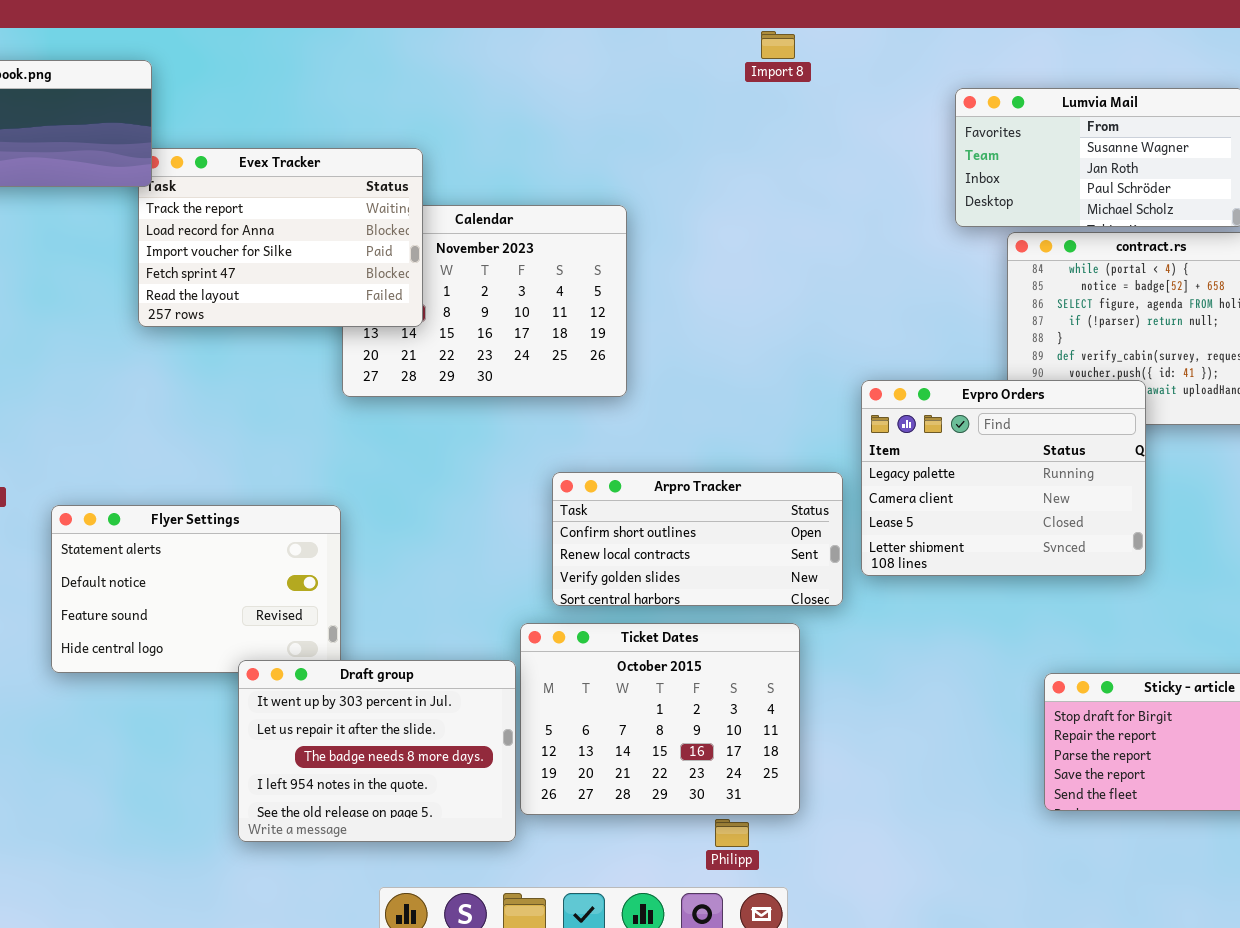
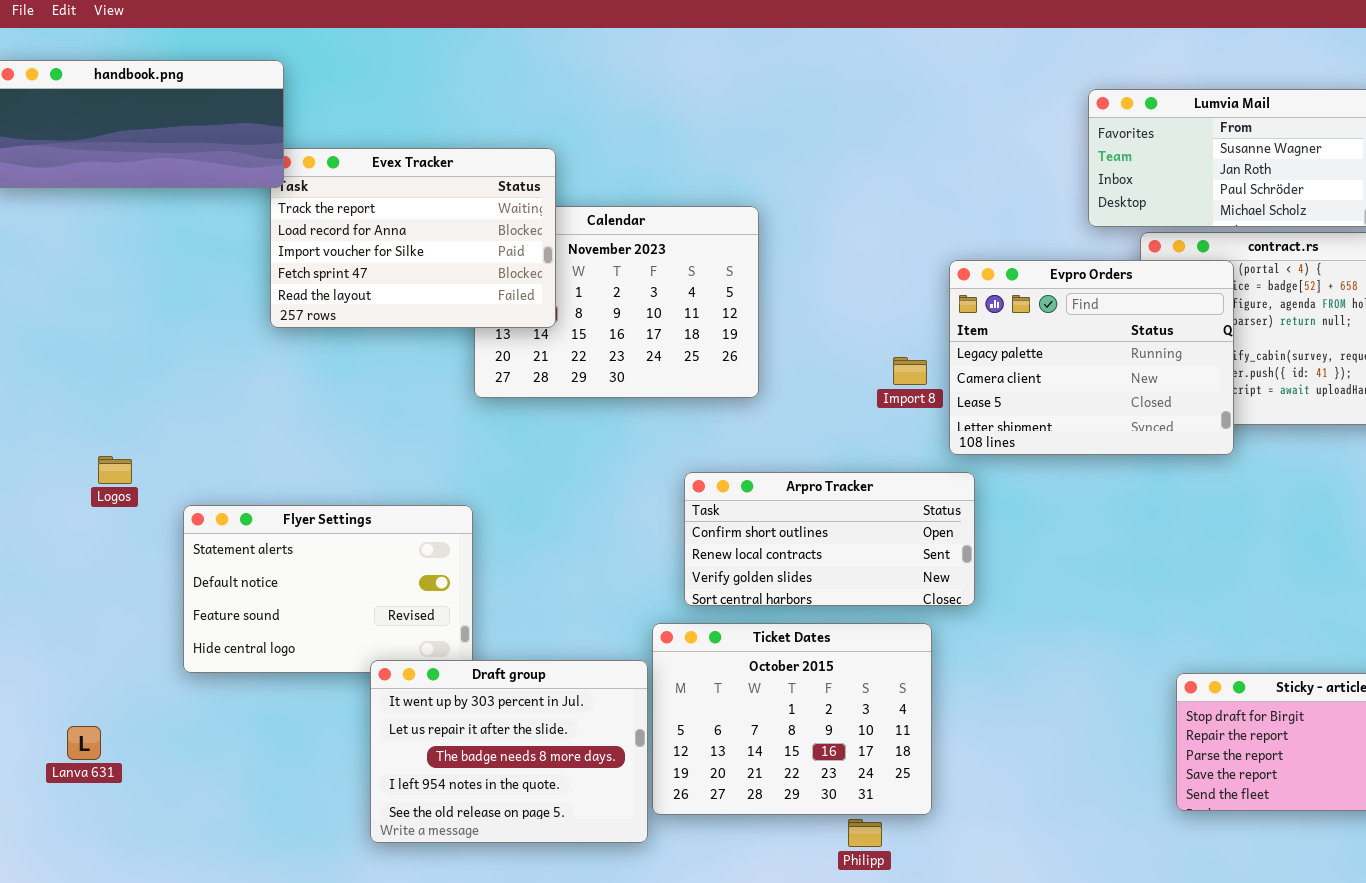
Import 8: [761,31,795,59] -> [893,357,927,385], moved
Evpro Orders: [861,380,1146,576] -> [949,260,1234,455], moved

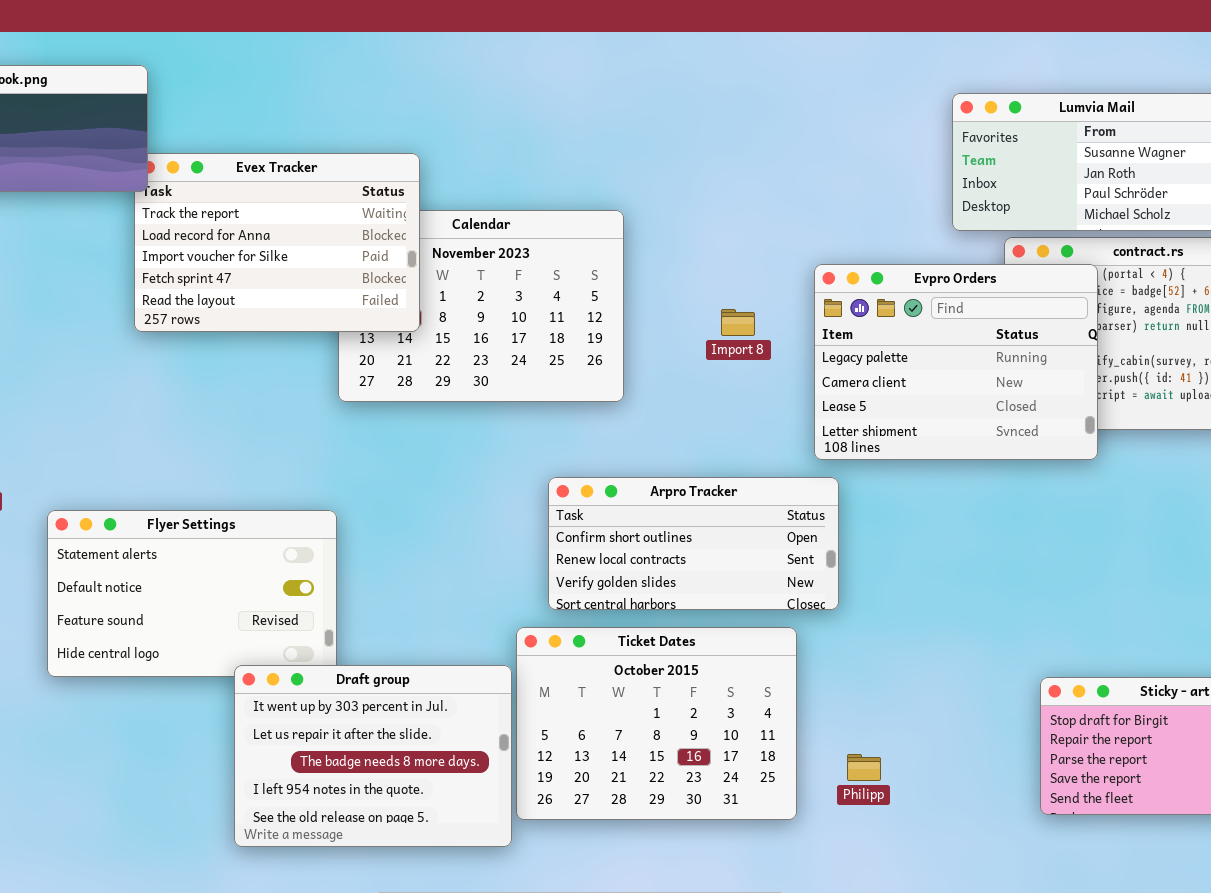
Import 8: [893,357,927,385] -> [721,309,755,336], moved
Philipp: [848,819,882,847] -> [847,754,881,781], moved

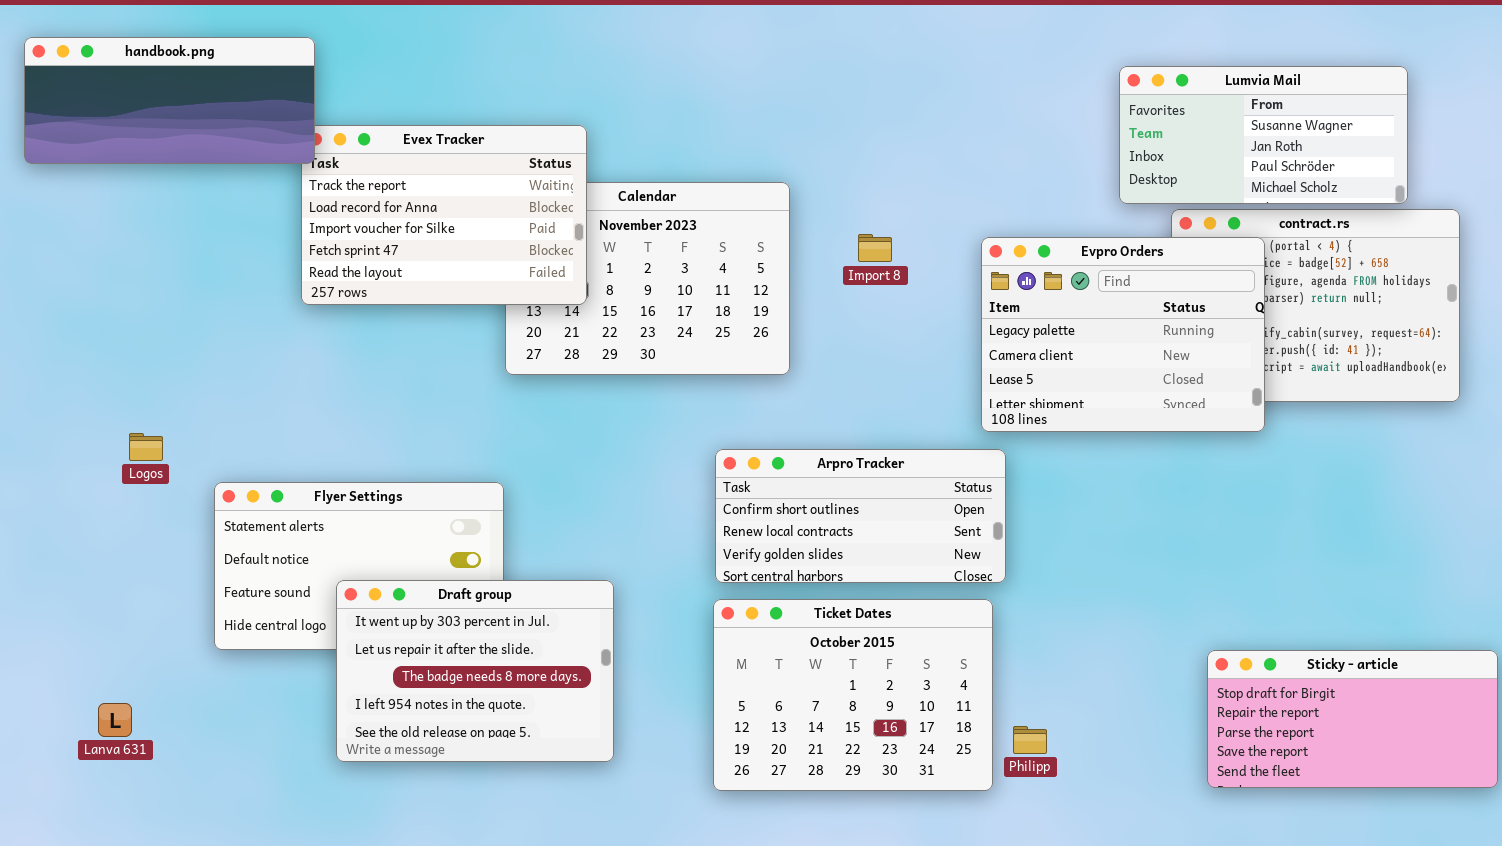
Import 8: [721,309,755,336] -> [858,234,892,262], moved
Ticket Dates: [516,627,797,820] -> [713,599,993,791], moved
Draft group: [234,665,512,847] -> [336,580,614,762], moved

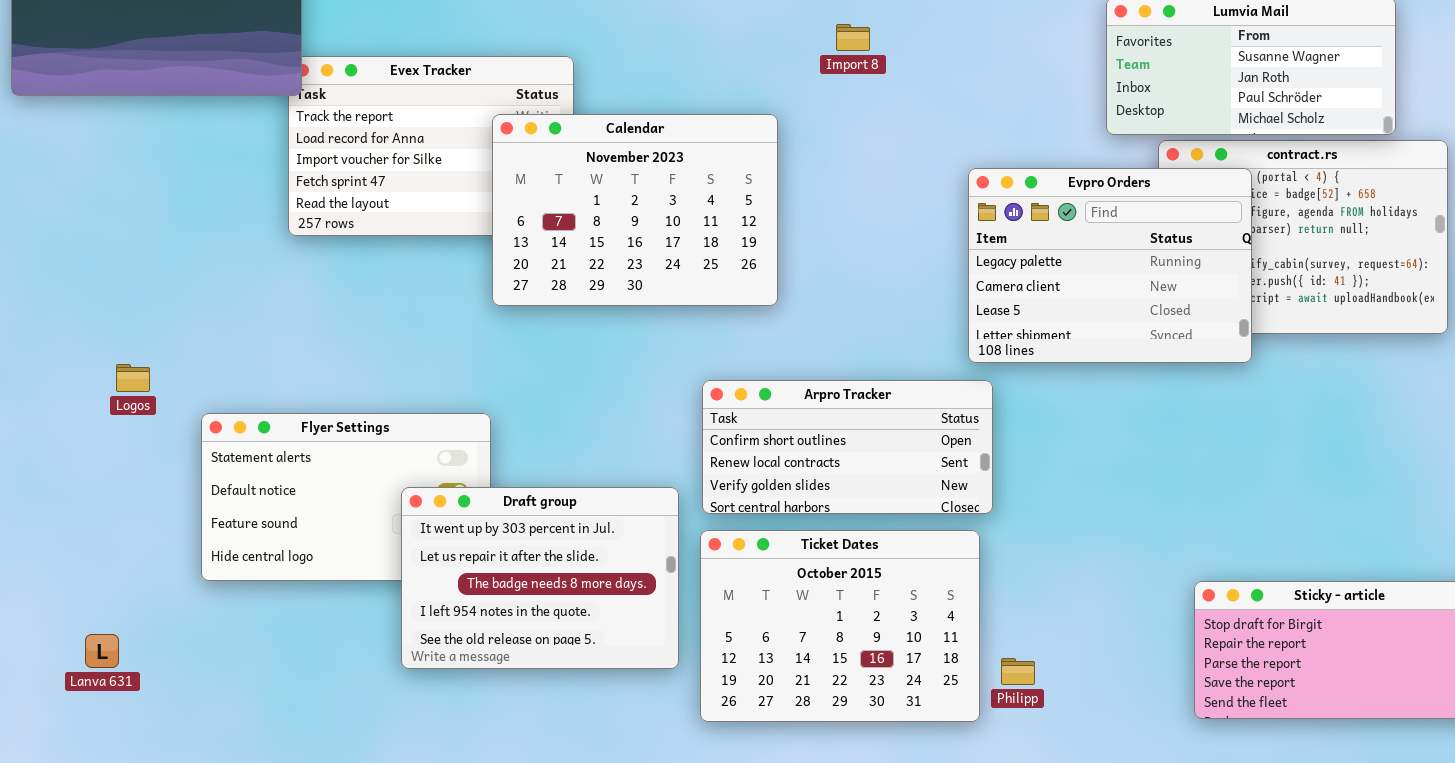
Calendar: [505,182,790,375] -> [492,114,778,306], raised
Import 8: [858,234,892,262] -> [836,24,870,51], moved
Draft group: [336,580,614,762] -> [401,487,679,669], moved

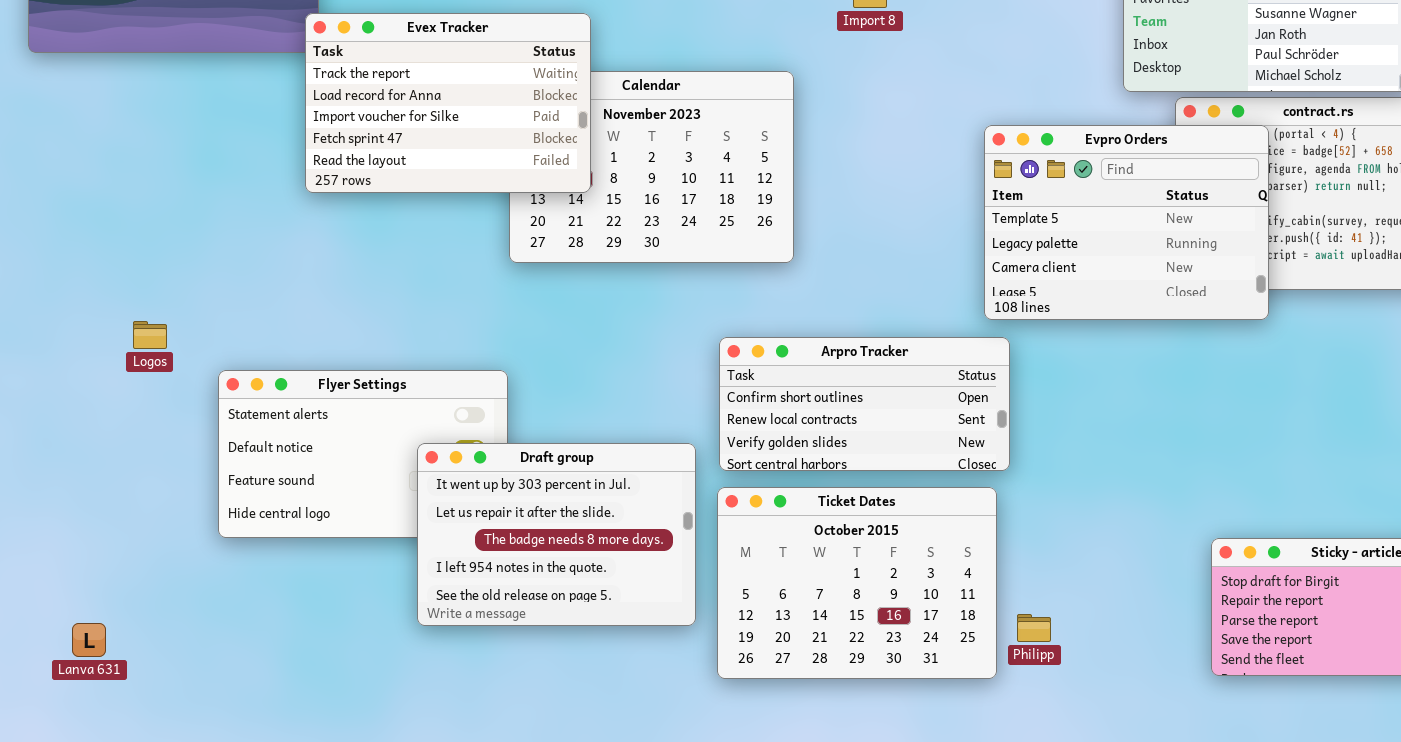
Evex Tracker: [288,56,574,236] -> [305,13,591,193], raised
Evpro Orders: [968,168,1252,363] -> [984,125,1269,320], scrolled up 1 row
Lanva 631: [85,634,119,668] -> [72,623,106,657], moved

